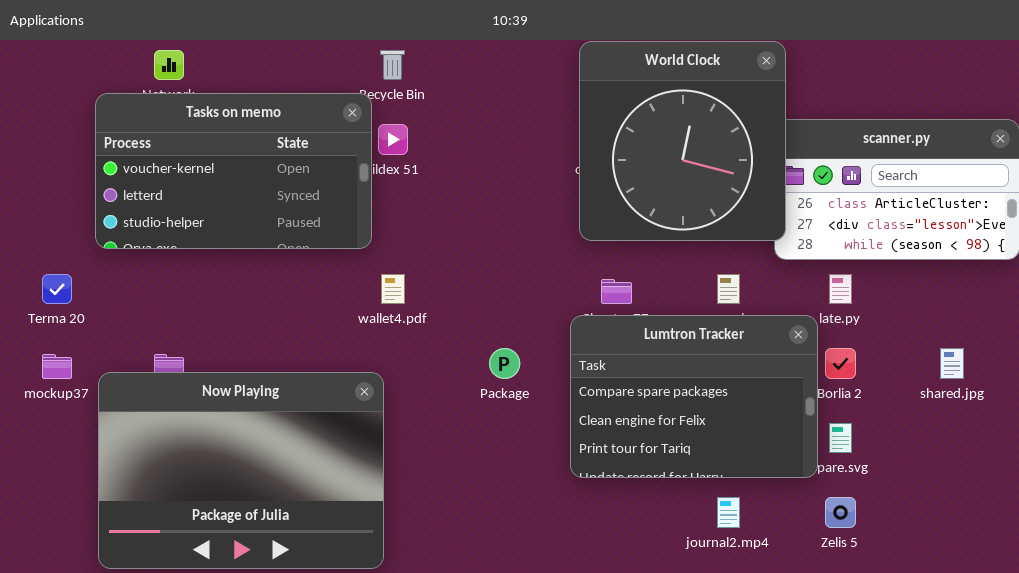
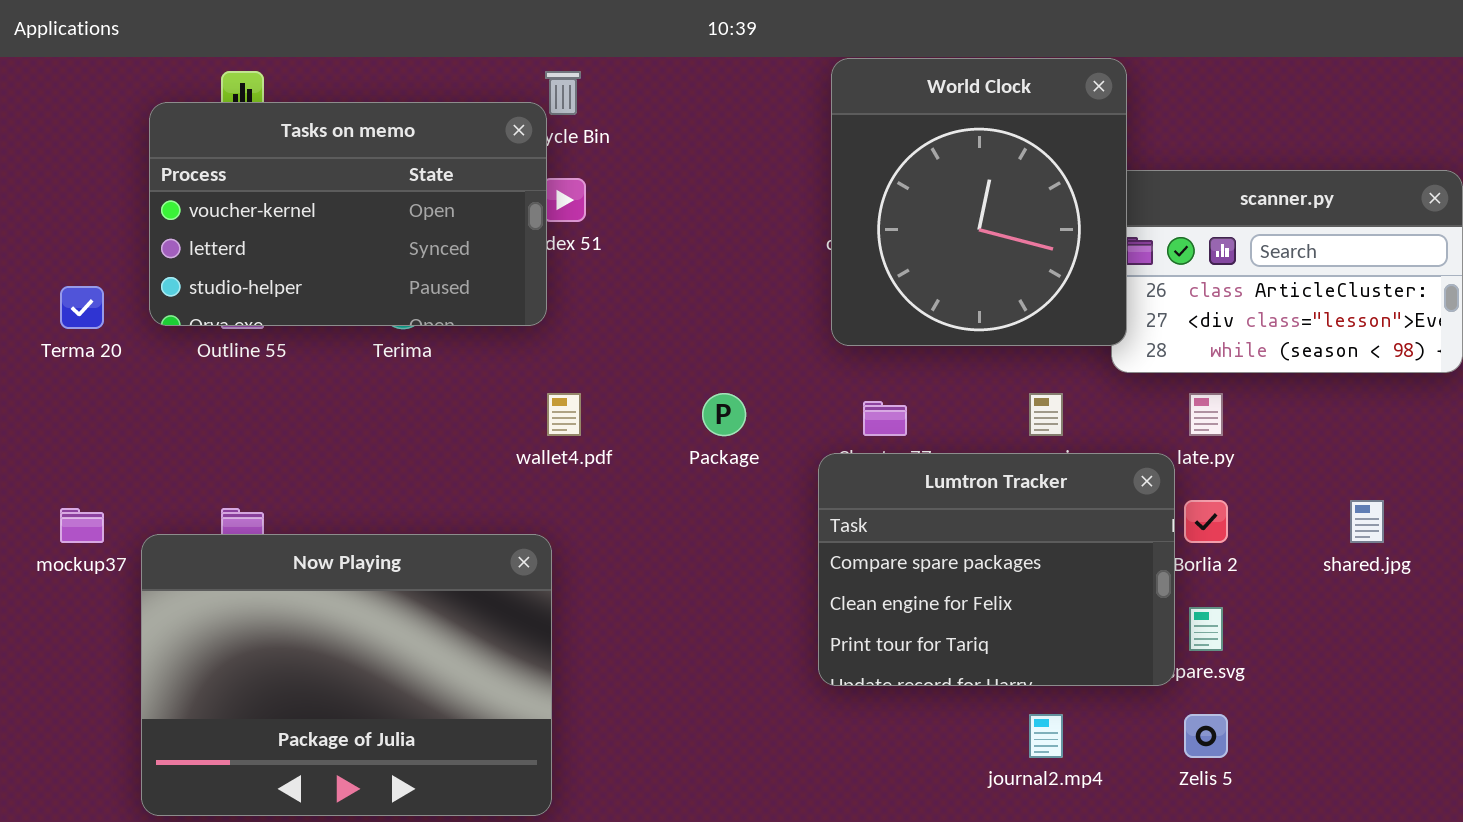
Tasks on memo: [95,93,372,249] -> [149,102,547,326], moved
Terma 20: [42,274,72,304] -> [60,286,104,329], moved
Package: [489,348,520,379] -> [702,393,746,436], moved

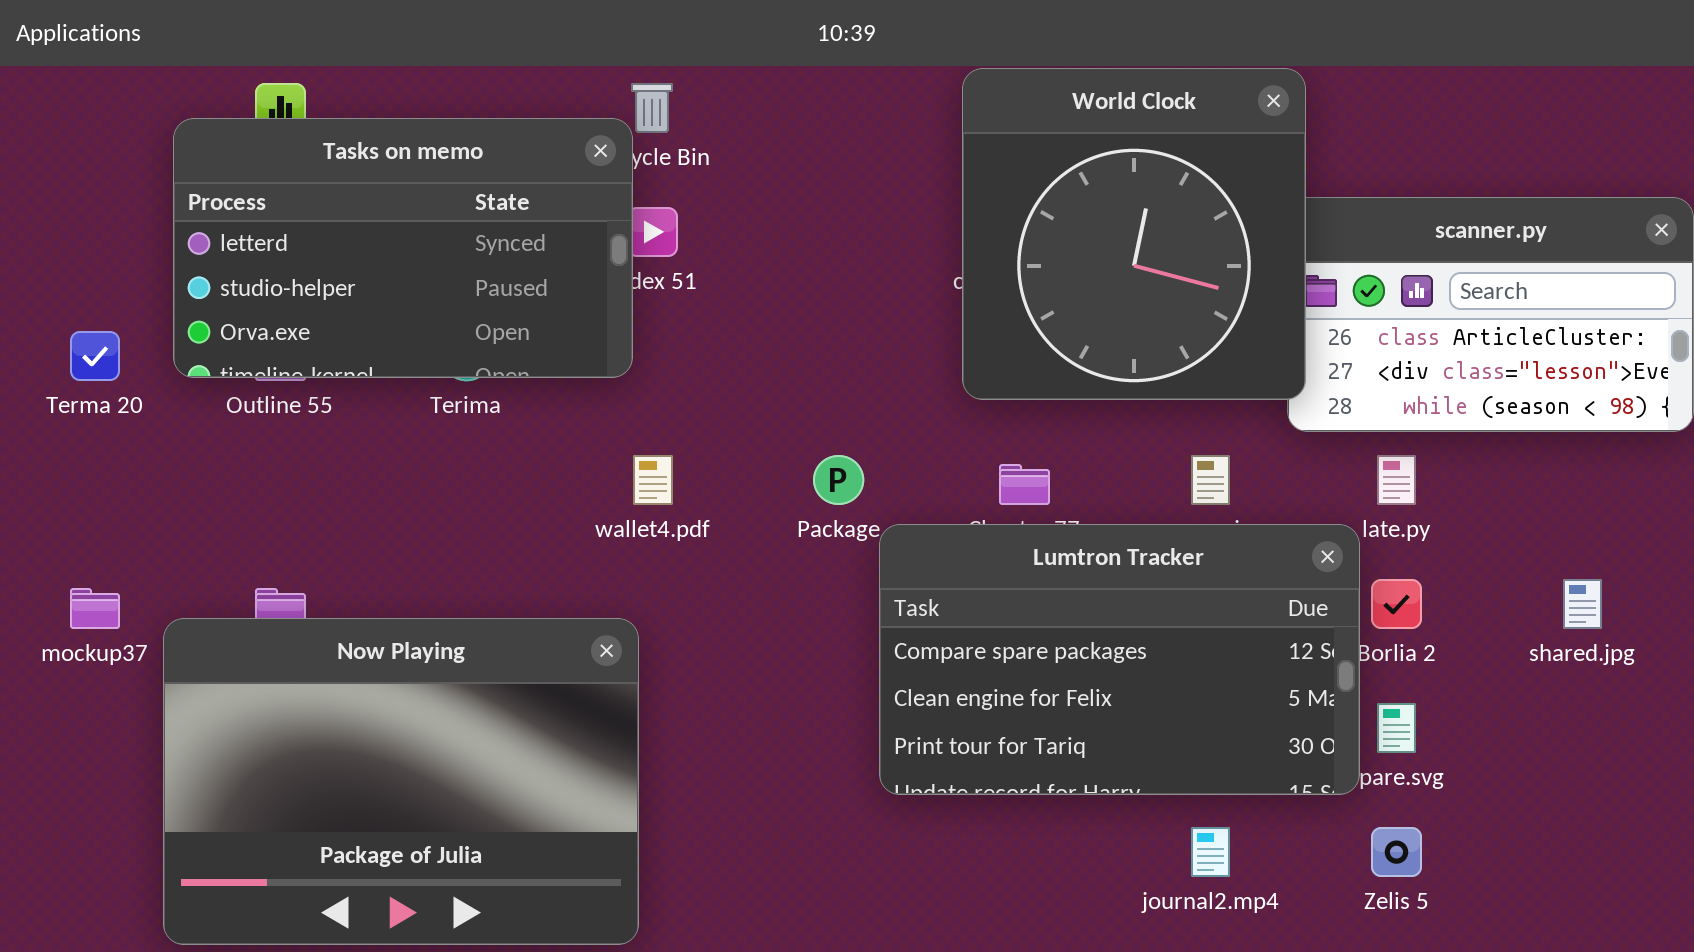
Tasks on memo: [149,102,547,326] -> [173,118,633,378], scrolled down 1 row
Lumtron Tracker: [818,453,1175,686] -> [879,524,1360,795], resized

